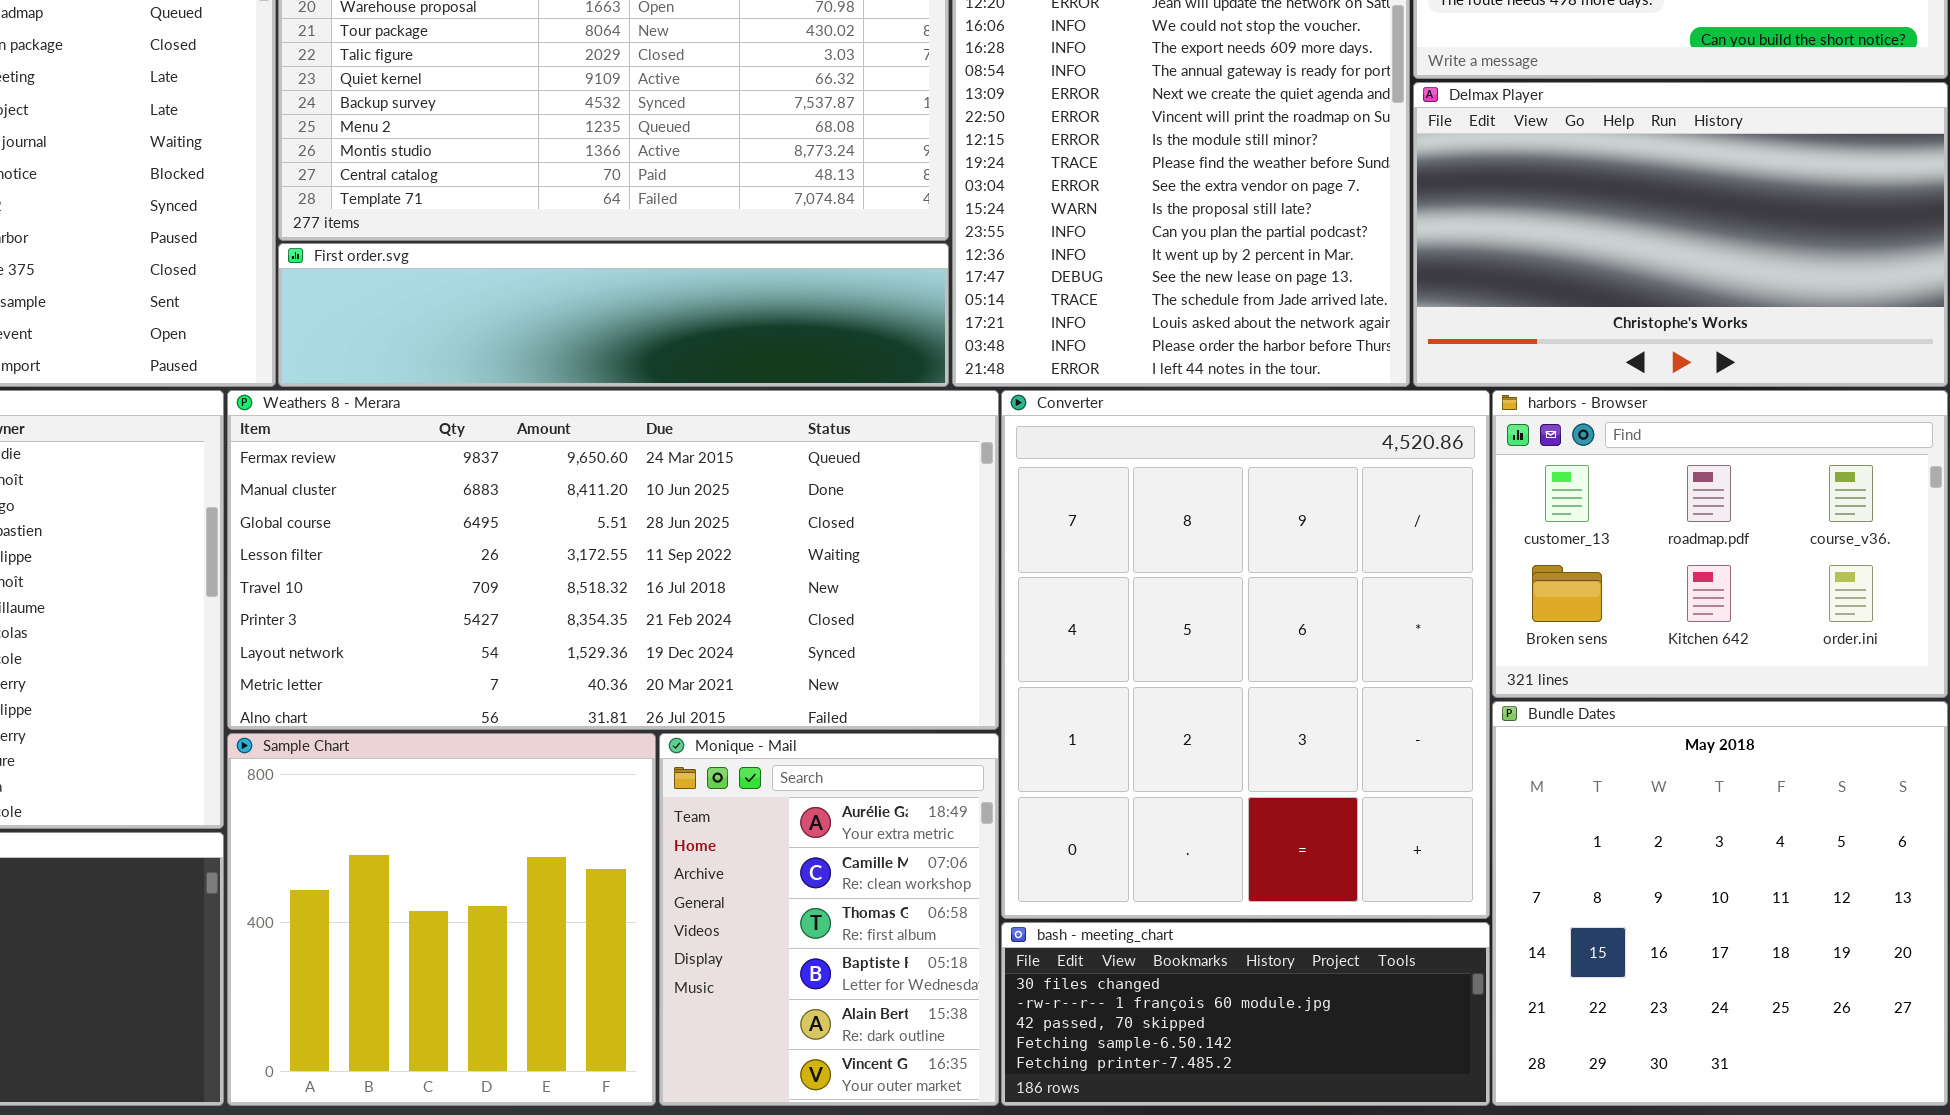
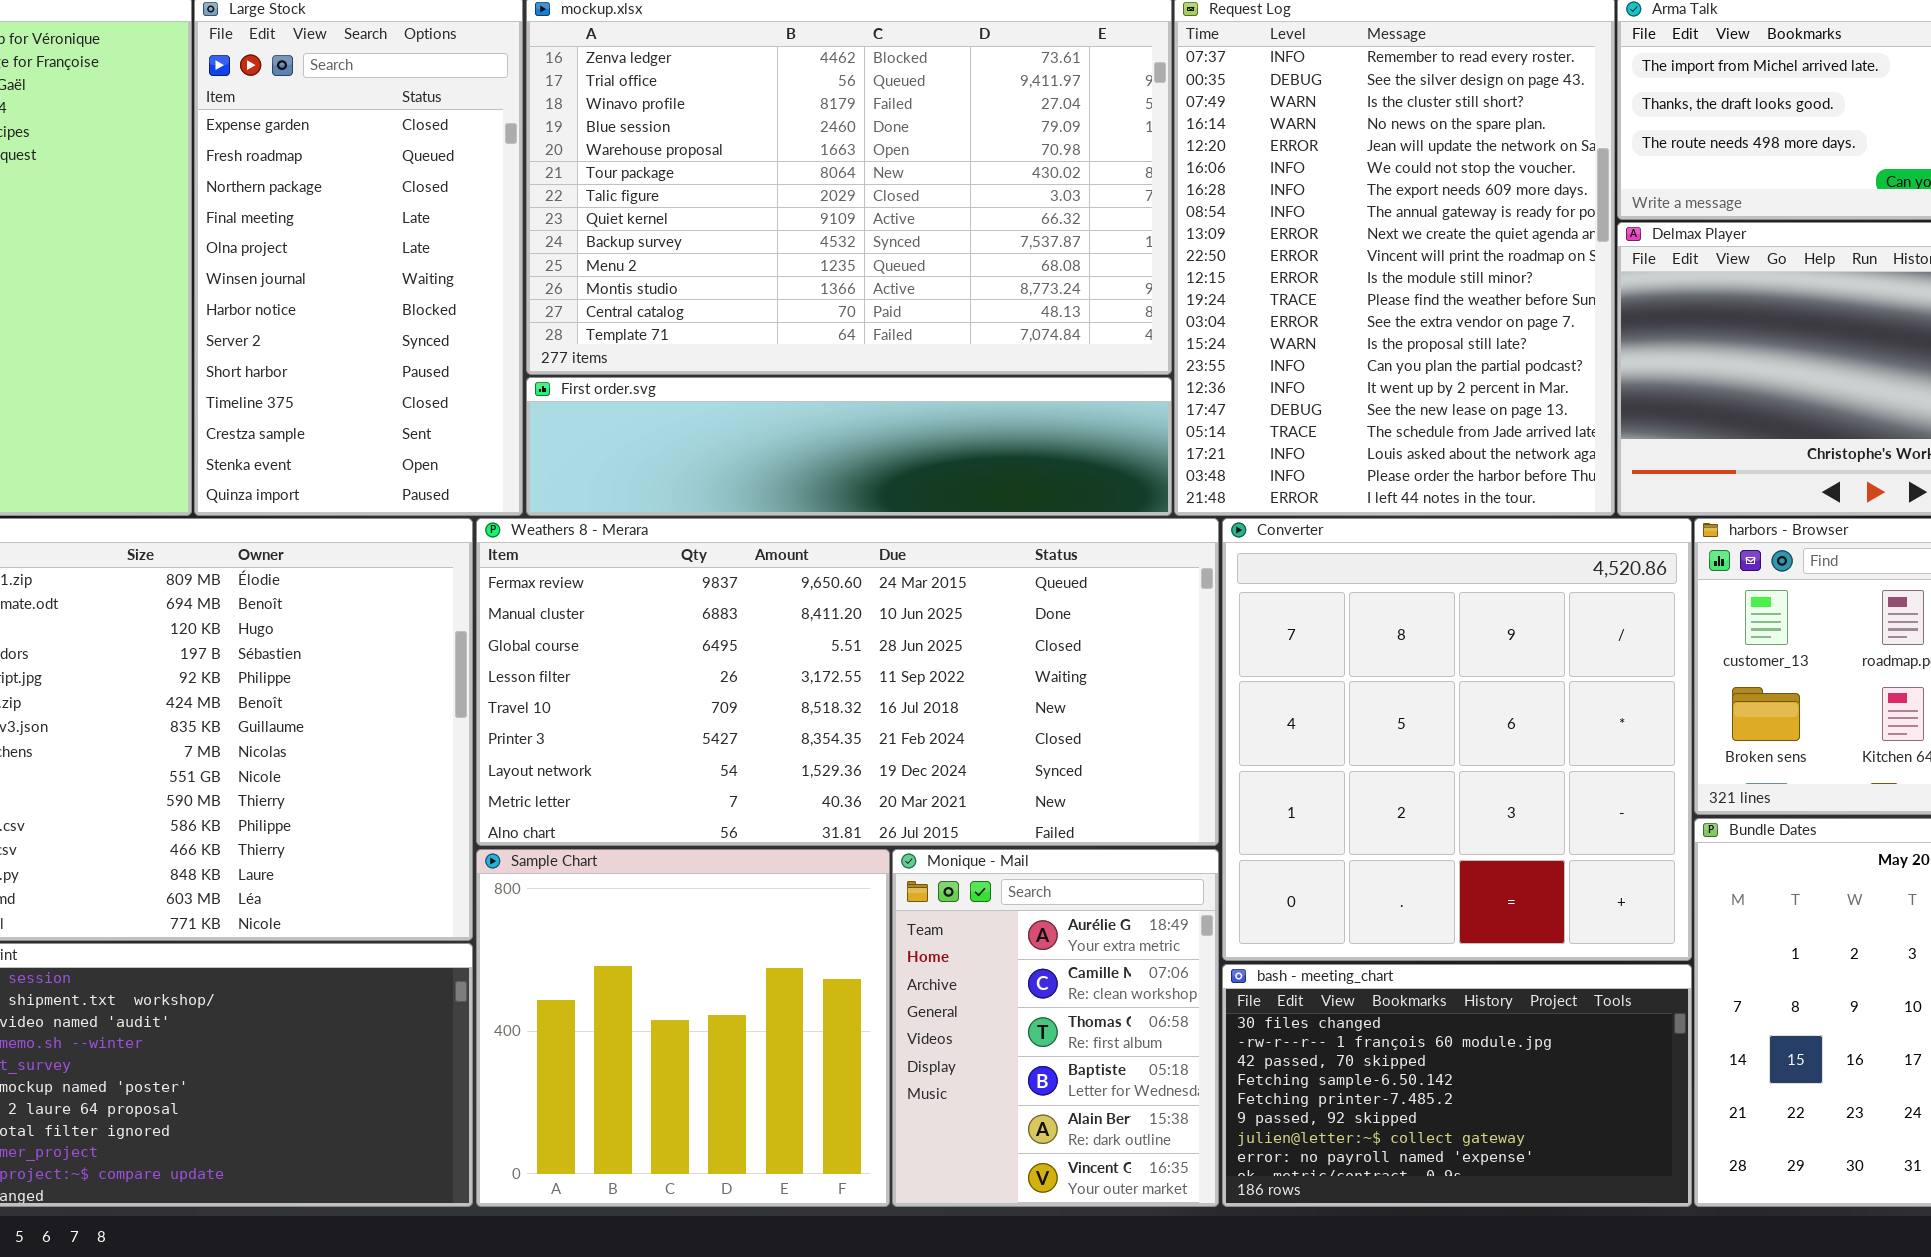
Converter: [1001,390,1490,919] -> [1222,518,1692,961], resized
bash - meeting_chart: [1001,922,1490,1106] -> [1222,964,1692,1207], resized

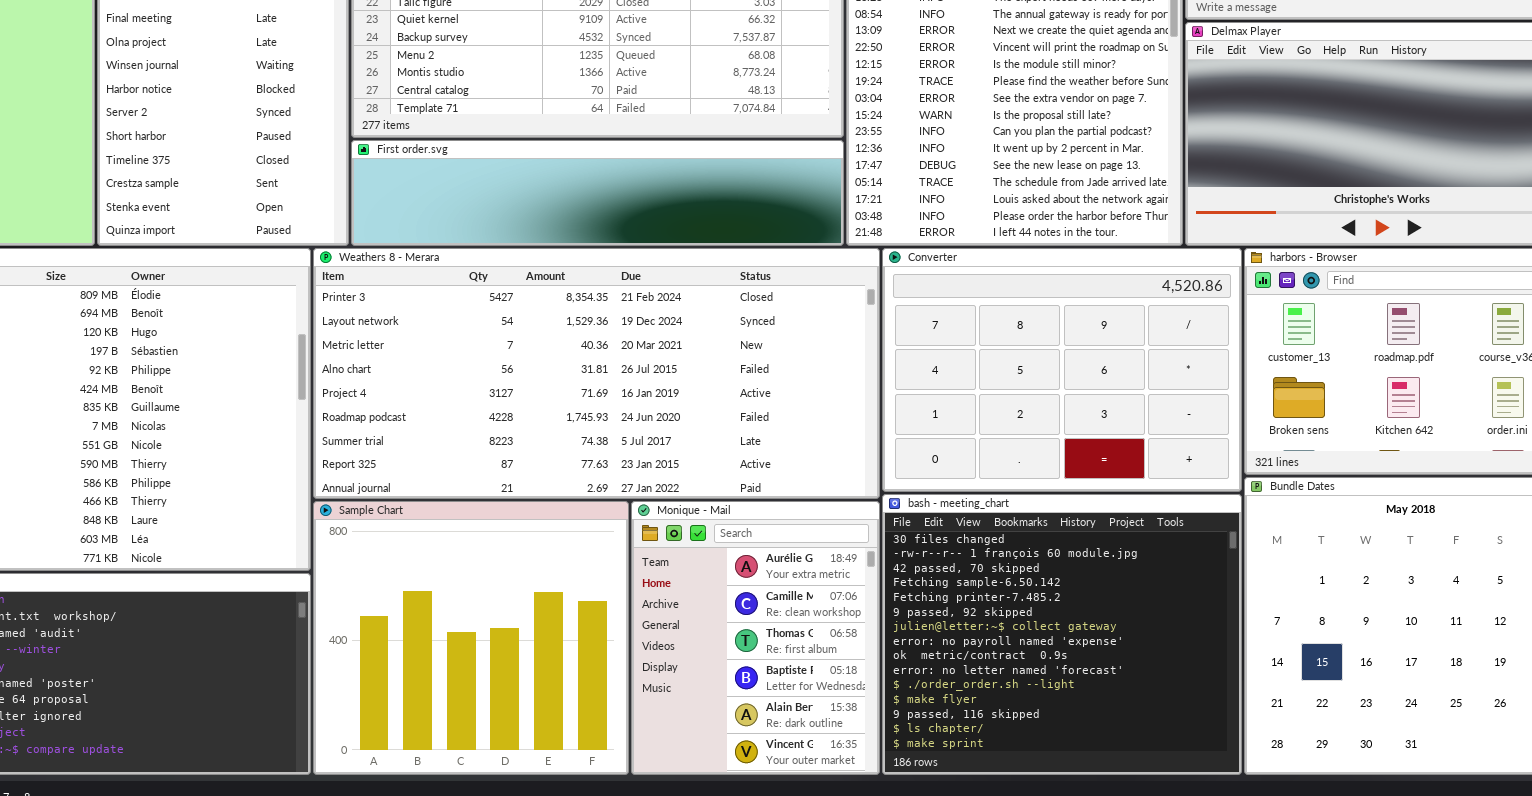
Weathers 8 - Merara: [476,518,1219,846] -> [313,248,880,499], scrolled down 5 rows
Converter: [1222,518,1692,961] -> [882,248,1242,492], resized
bash - meeting_chart: [1222,964,1692,1207] -> [882,494,1242,775], resized

